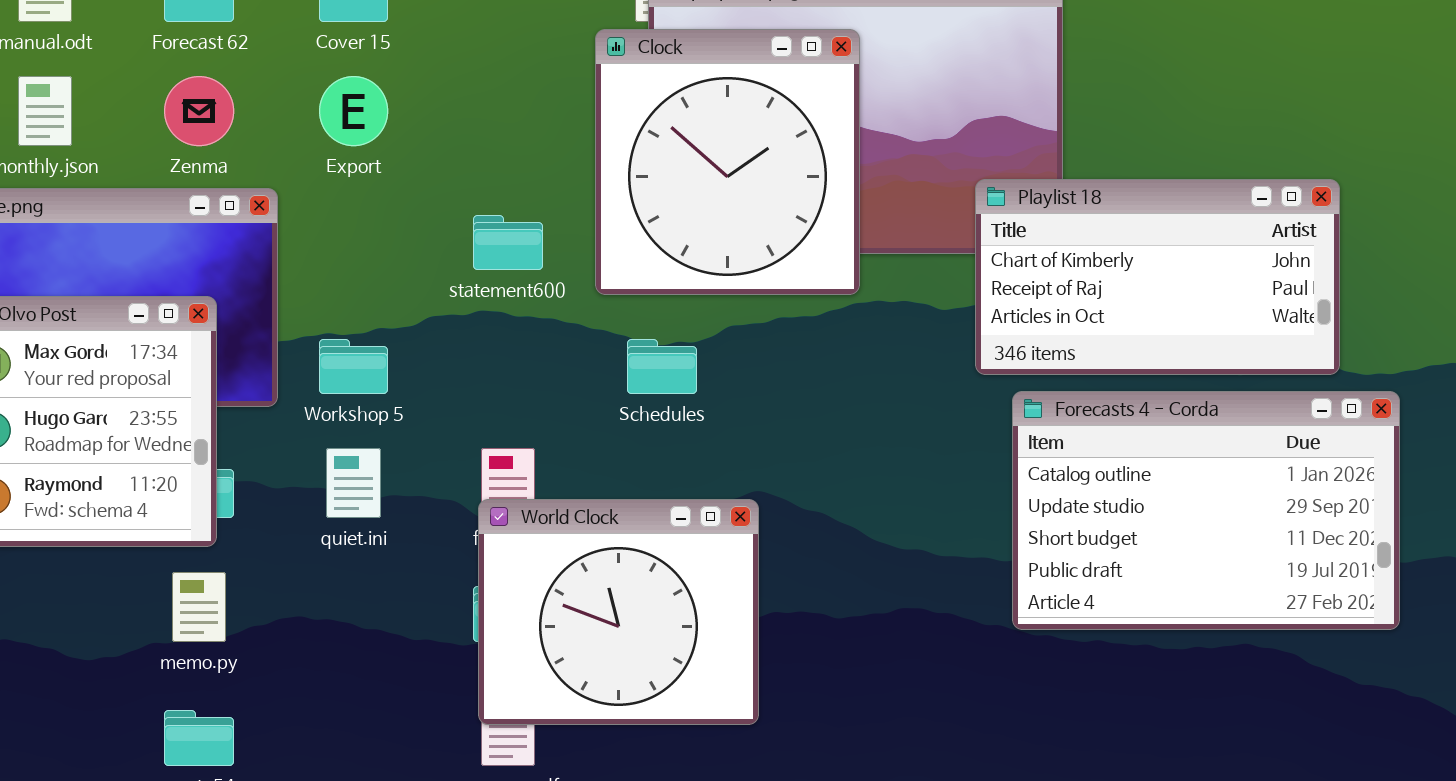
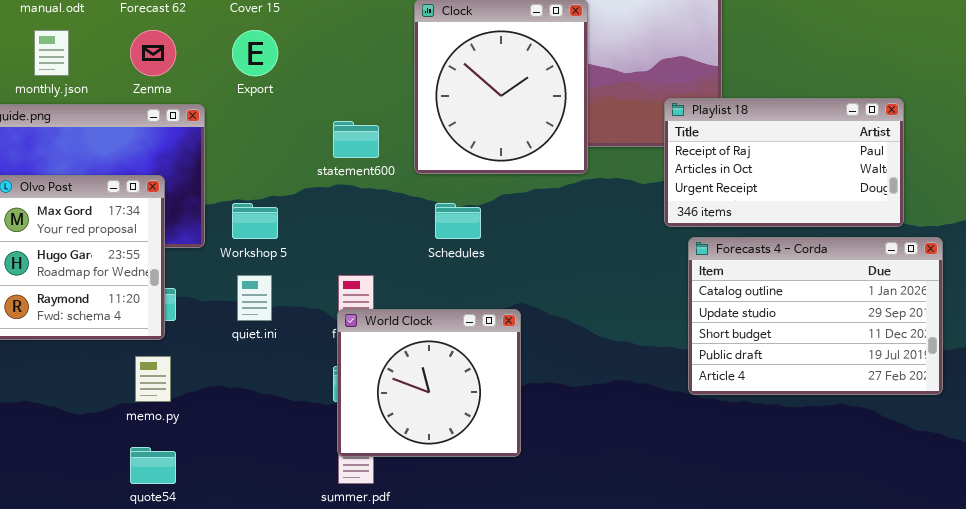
Playlist 18: [975,179,1340,375] -> [664,98,904,227], scrolled down 1 row

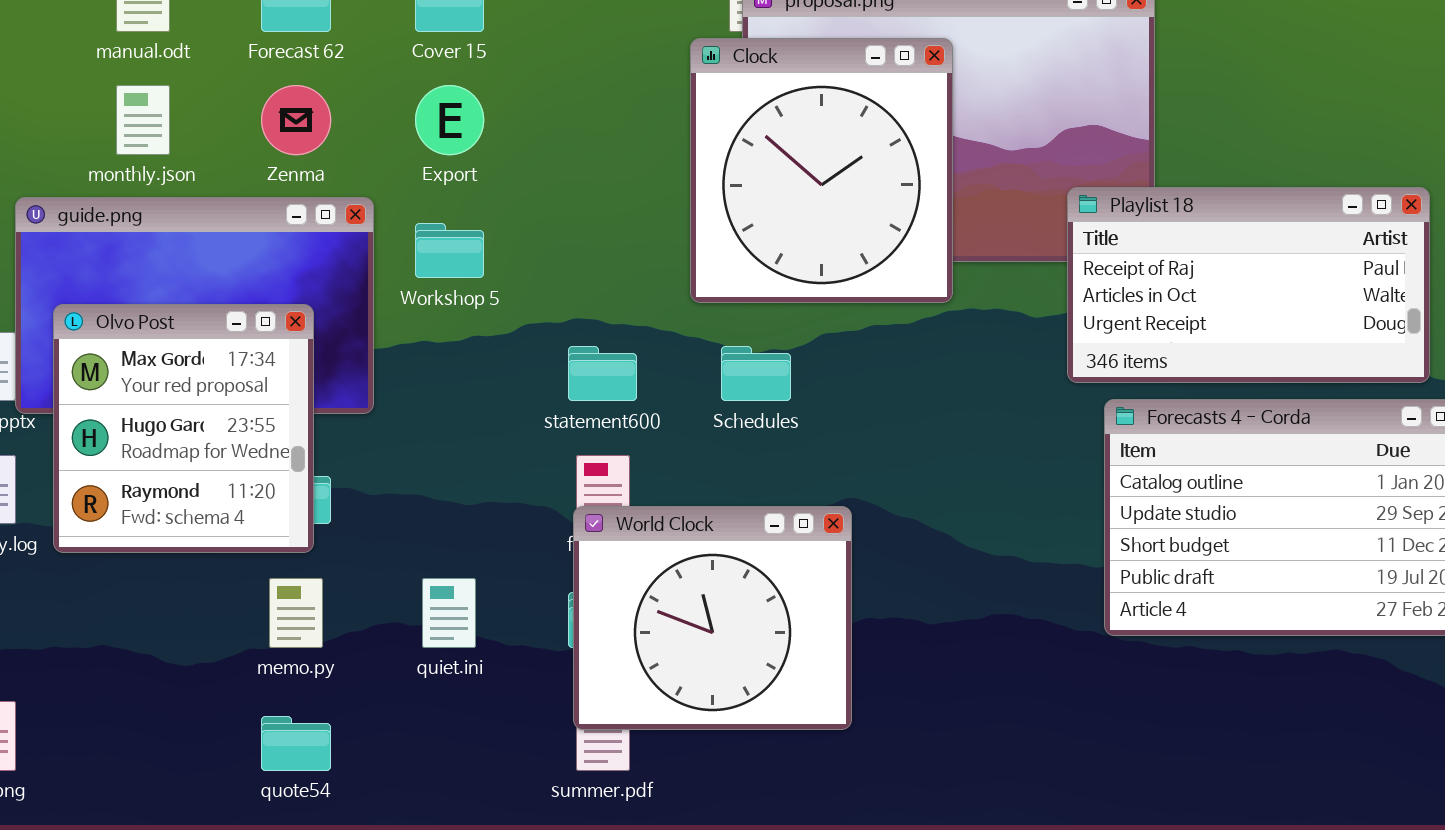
statement600: [333,121,379,158] -> [568,346,637,401], moved
Workshop 5: [232,203,278,239] -> [415,223,484,278], moved
quiet.ini: [237,275,272,321] -> [422,578,476,648], moved

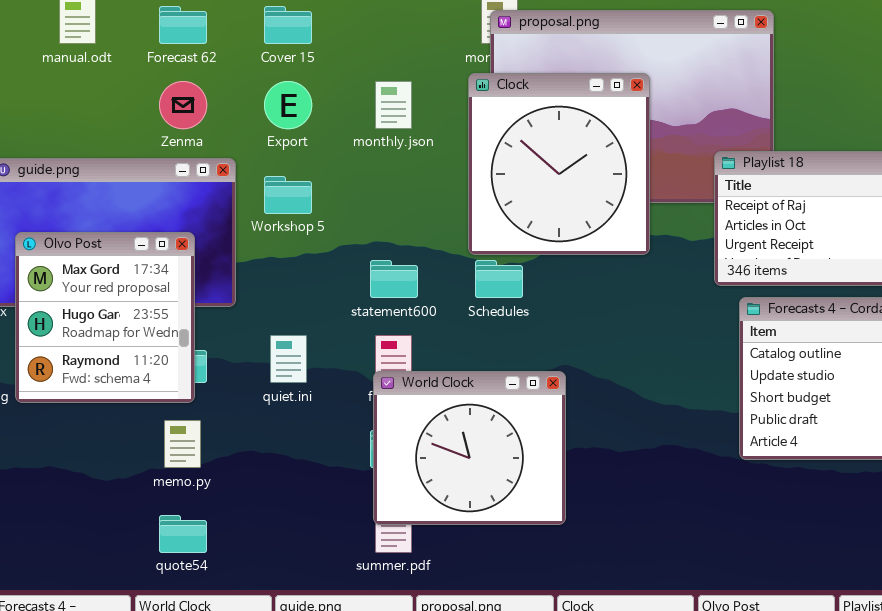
Clock: [690,38,953,303] -> [468,73,650,255], moved
monthly.json: [116,85,170,155] -> [375,81,412,129], moved
quiet.ini: [422,578,476,648] -> [270,335,307,383], moved

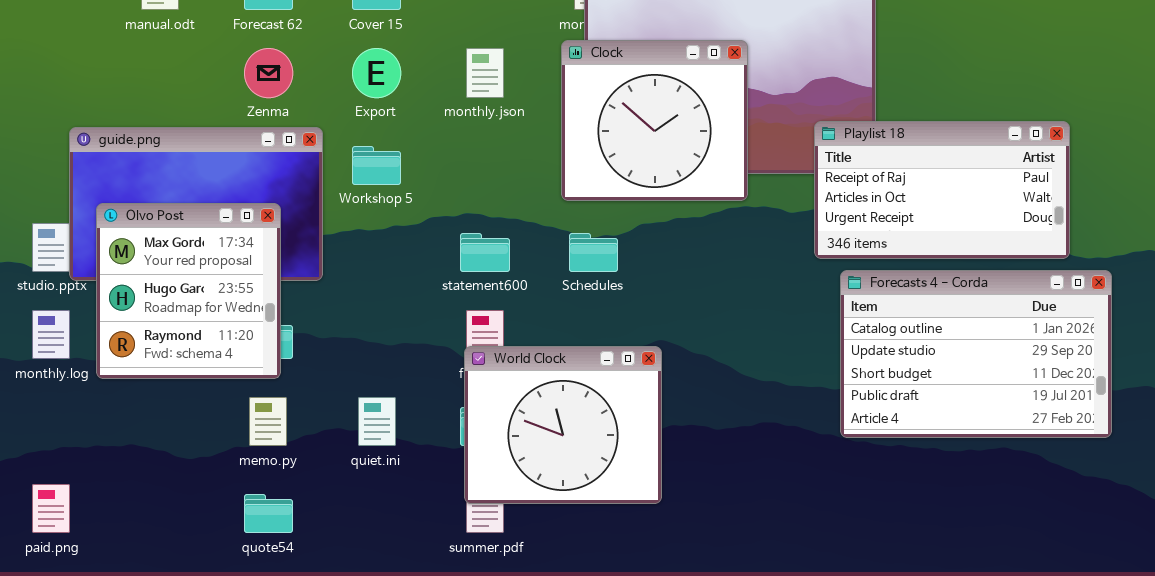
Clock: [468,73,650,255] -> [561,40,748,201], resized
quiet.ini: [270,335,307,383] -> [358,397,396,446], moved

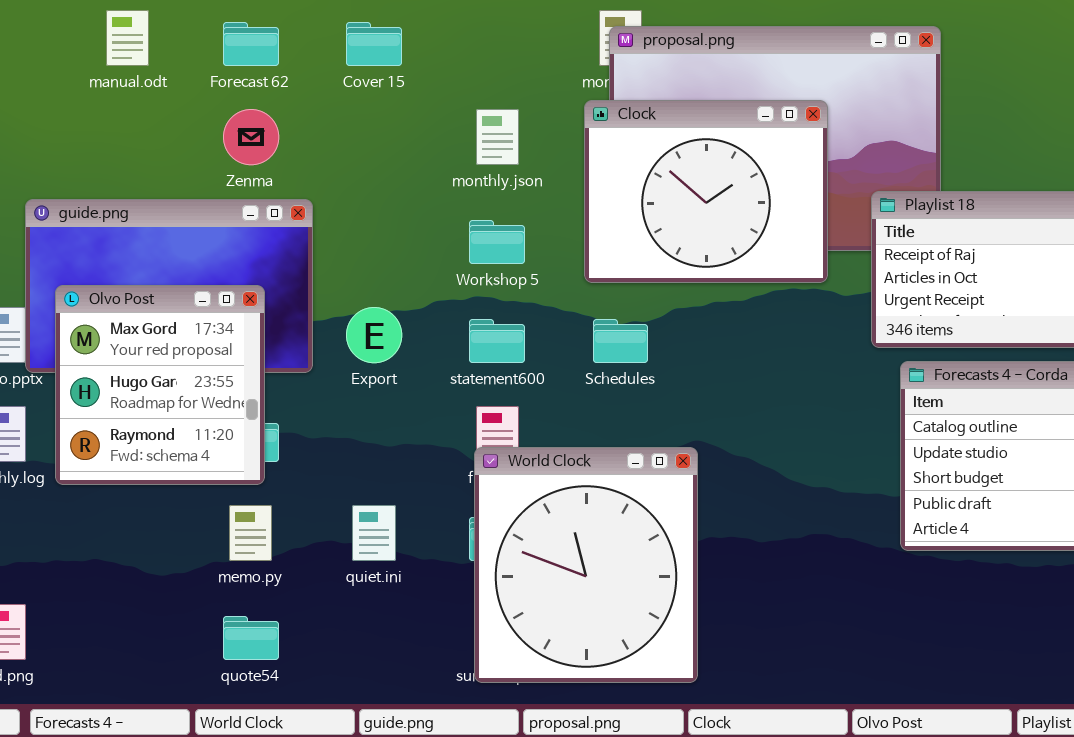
Clock: [561,40,748,201] -> [584,100,828,283], resized
Export: [352,48,401,98] -> [346,307,402,363], moved
Workshop 5: [352,146,401,185] -> [469,220,525,264], moved
World Clock: [464,346,662,504] -> [474,447,698,683], resized

